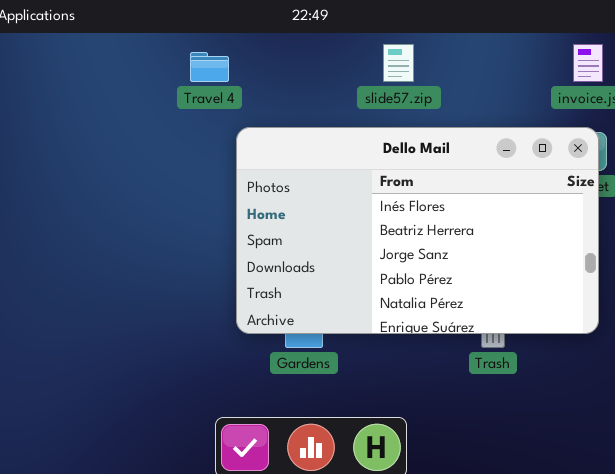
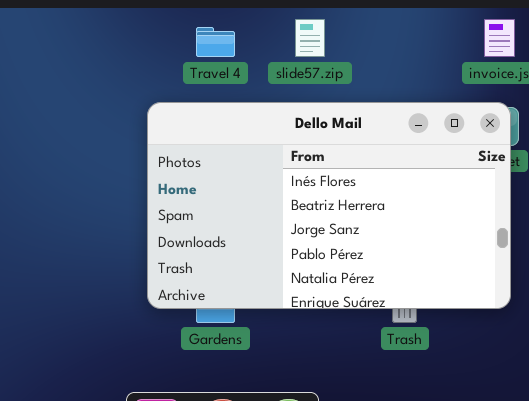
Travel 4: [190,52,229,82] -> [196,27,235,57], moved

